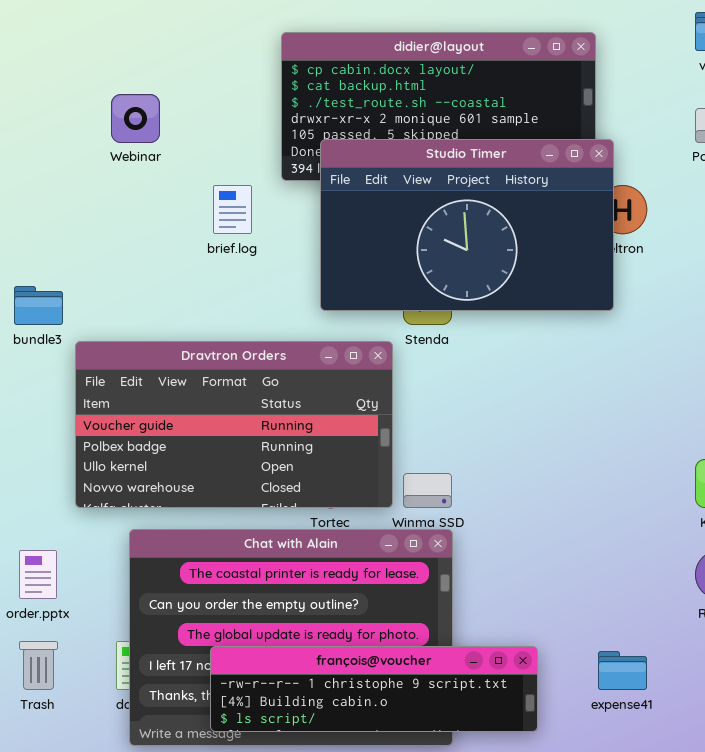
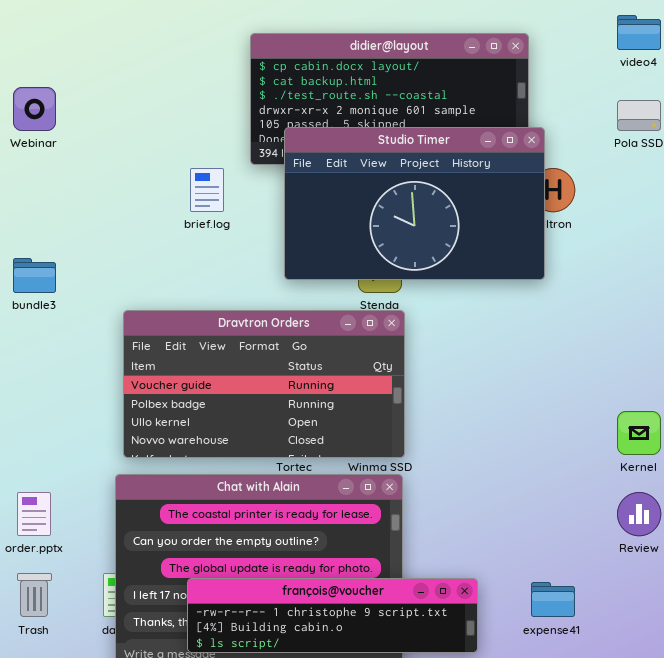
Webinar: [111,94,160,143] -> [13,87,56,131], moved
Dravtron Orders: [75,341,393,508] -> [123,310,405,458], moved

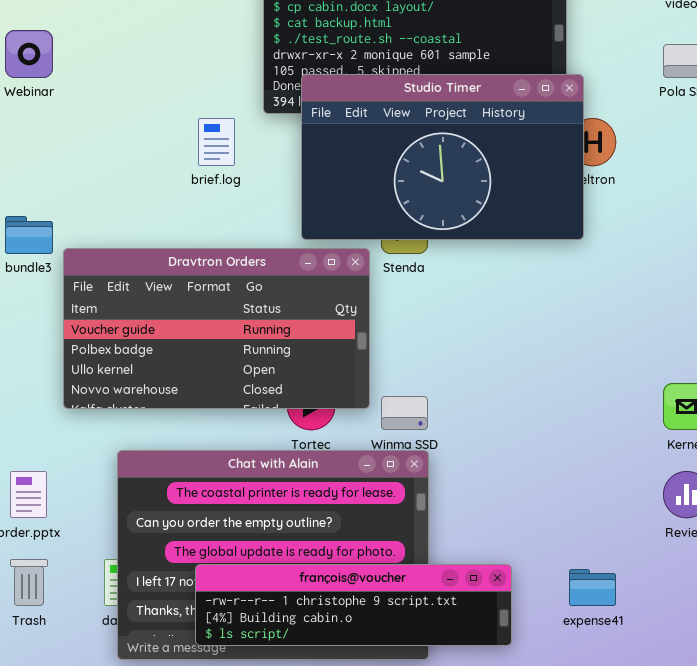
Dravtron Orders: [123,310,405,458] -> [63,248,370,409], moved

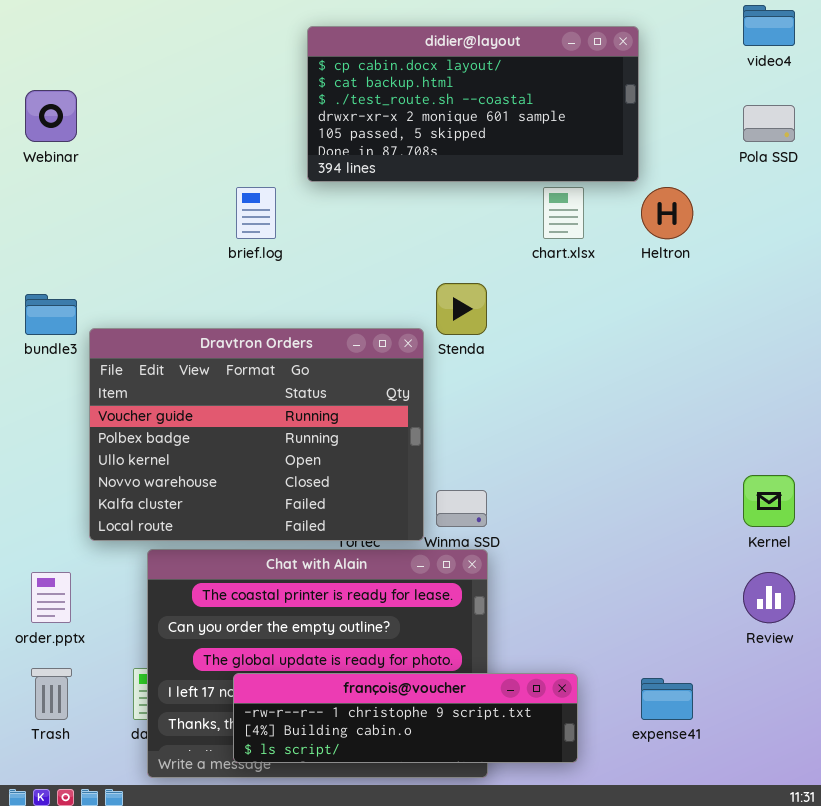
Studio Timer: [301,74,584,240] -> none, closed
Dravtron Orders: [63,248,370,409] -> [89,328,424,541], resized

